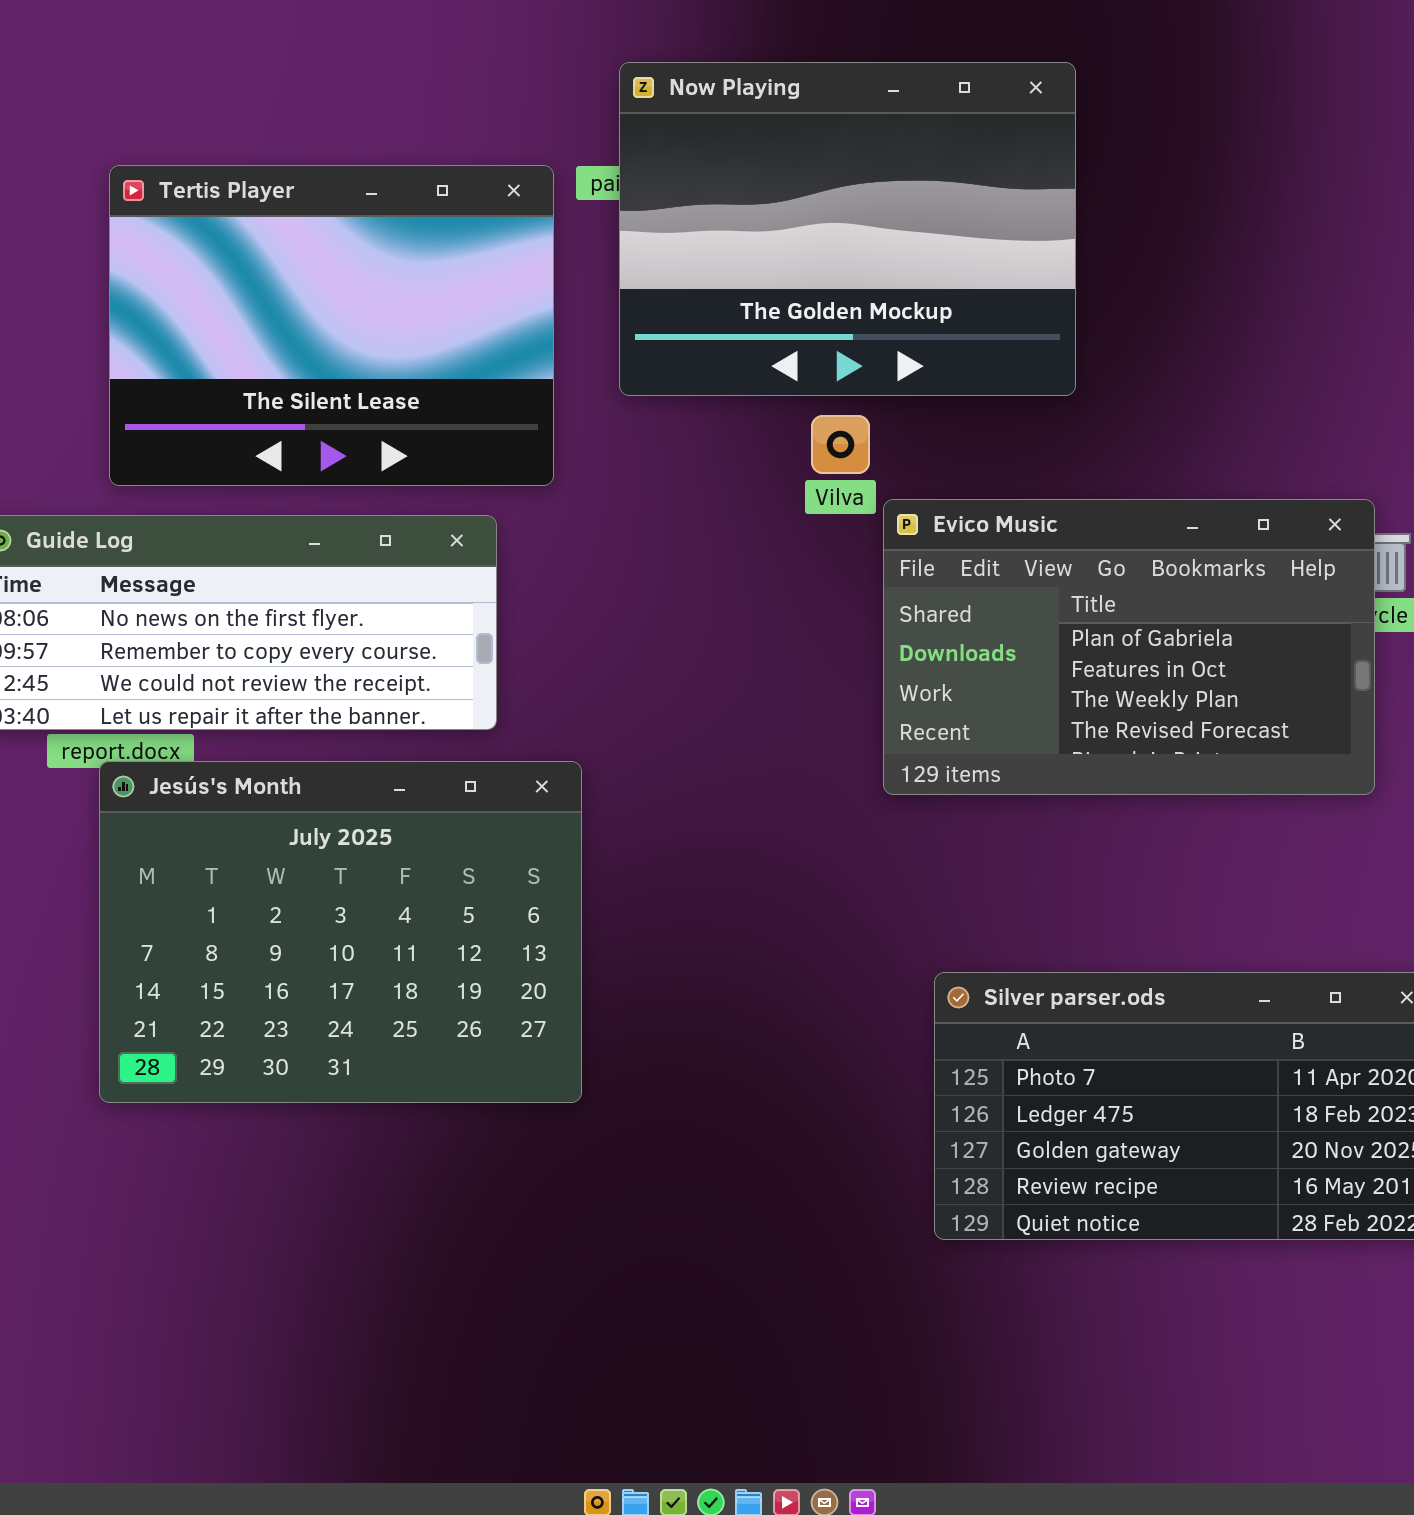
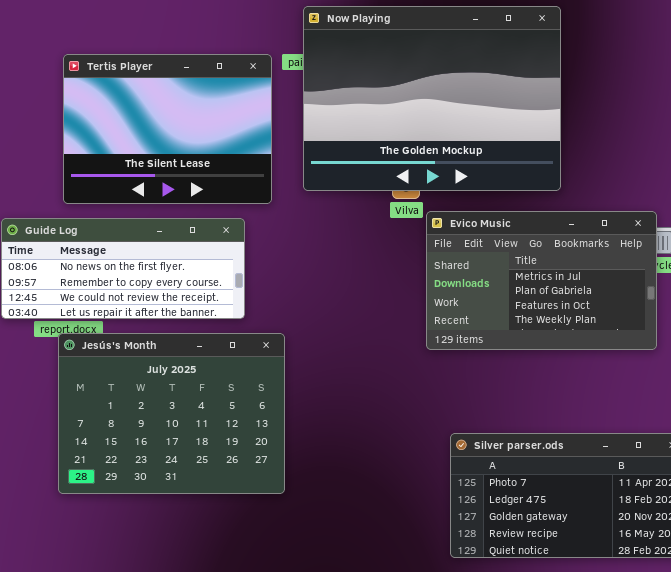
Now Playing: [619,62,1076,396] -> [303,6,561,191], resized
Evico Music: [883,499,1375,795] -> [426,211,657,350], scrolled up 1 row

